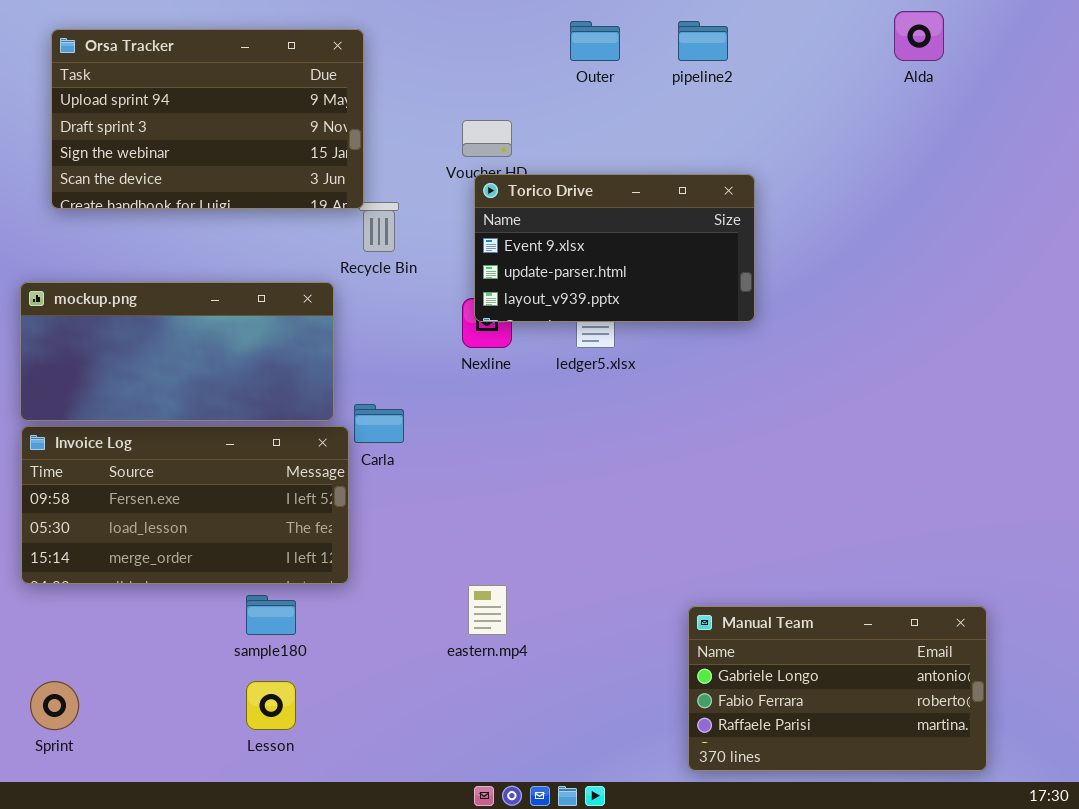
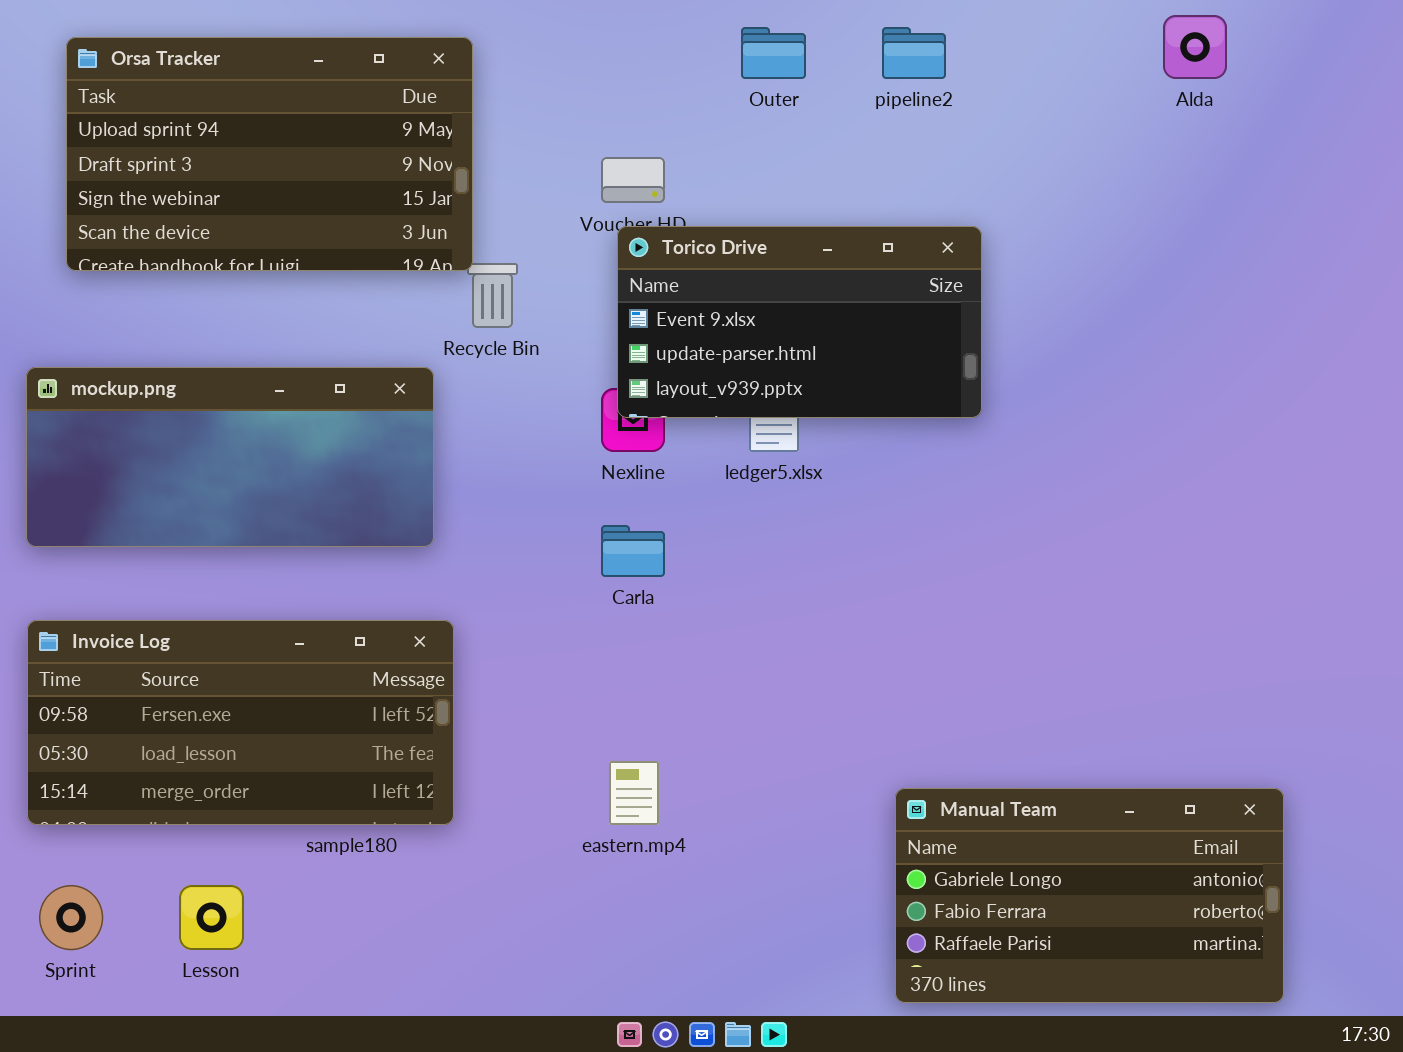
Carla: [354,404,404,443] -> [601,525,665,577], moved
Invoice Log: [21,426,349,584] -> [27,620,454,825], moved
Lesson: [246,681,296,730] -> [179,885,244,950], moved

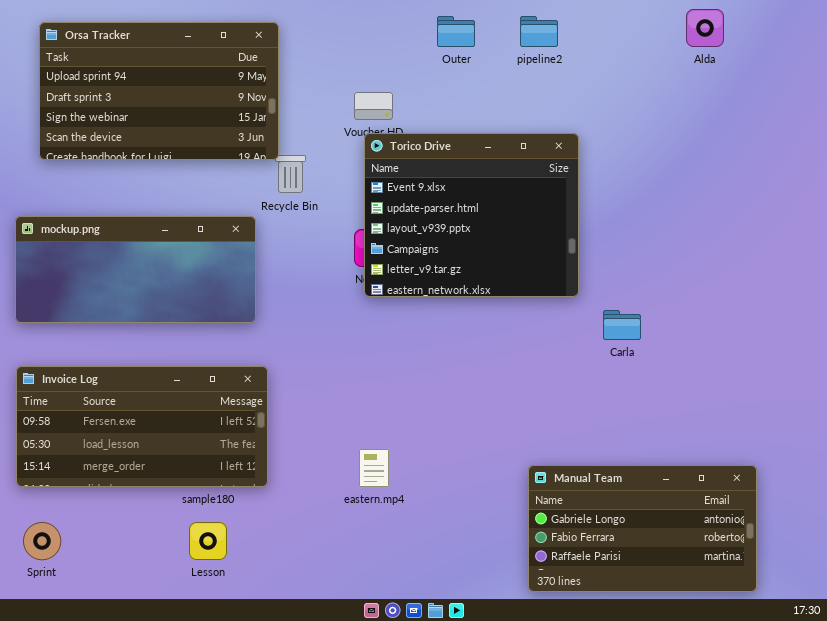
Torico Drive: [617,226,982,418] -> [364,133,579,297], resized
Carla: [601,525,665,577] -> [603,310,641,340], moved
Lesson: [179,885,244,950] -> [189,522,227,560], moved

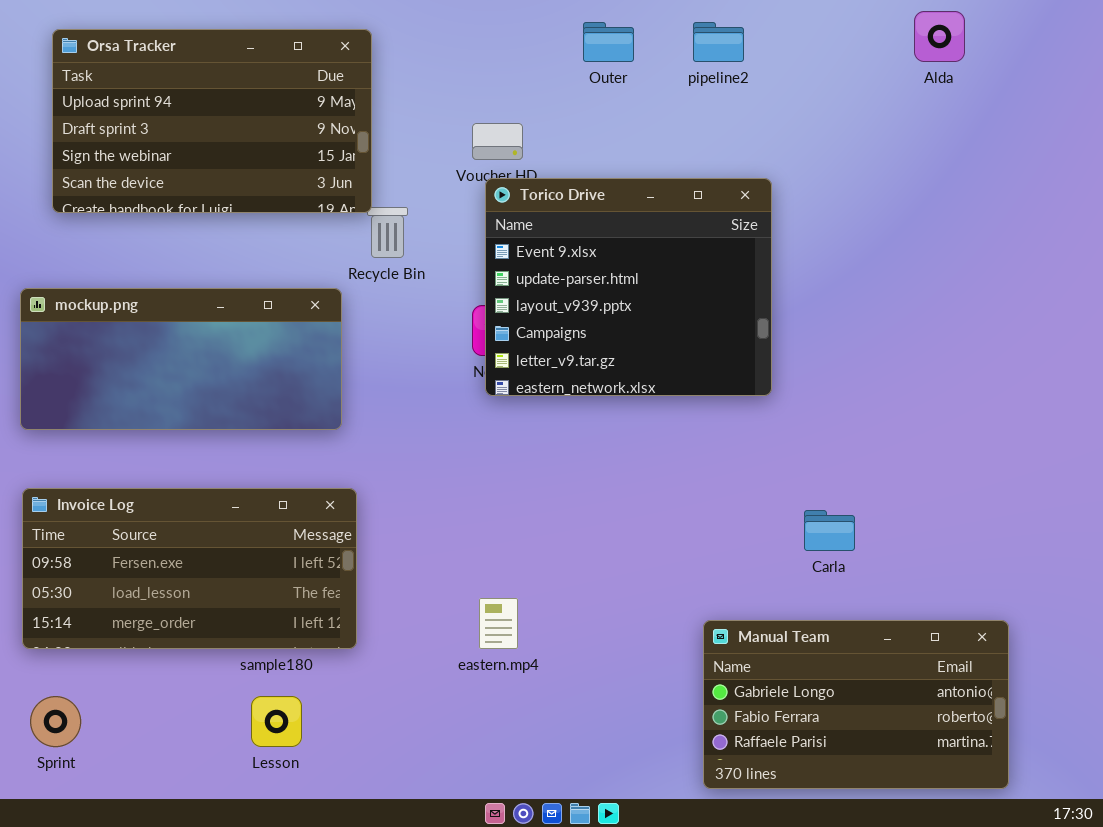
Carla: [603,310,641,340] -> [804,510,855,551], moved

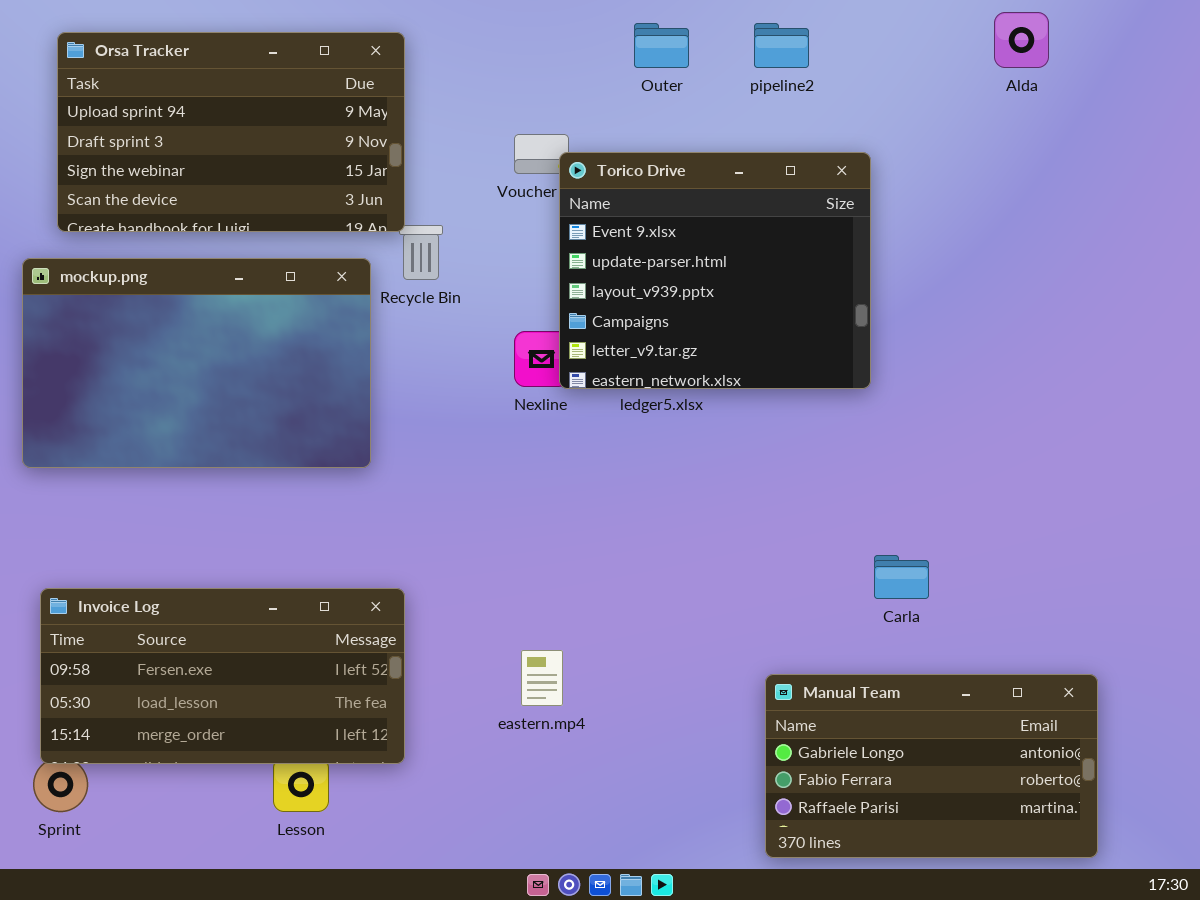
Torico Drive: [485,178,772,396] -> [559,152,871,389], moved
mockup.png: [20,288,342,430] -> [22,258,371,468], resized
Invoice Log: [22,488,357,649] -> [40,588,405,764], moved

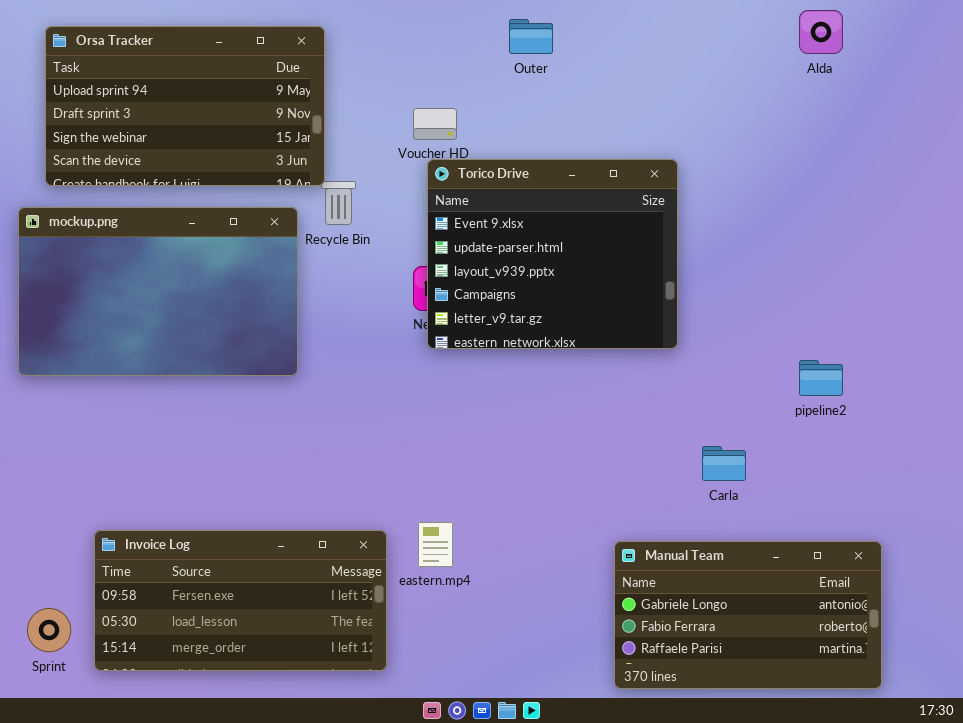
pipeline2: [754,23,809,68] -> [799,360,843,396], moved
Torico Drive: [559,152,871,389] -> [427,159,678,349], moved
Invoice Log: [40,588,405,764] -> [94,530,387,671], moved

